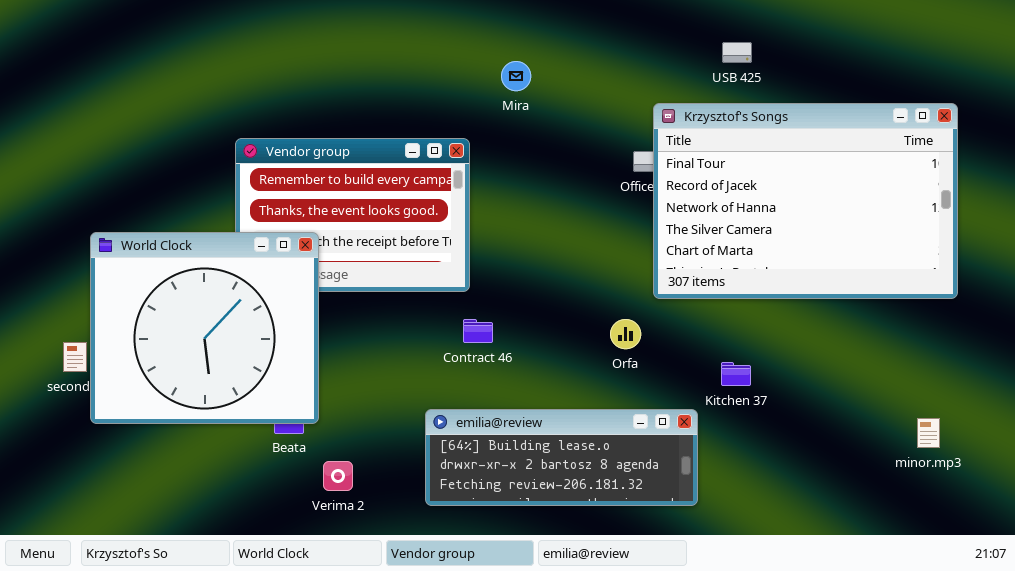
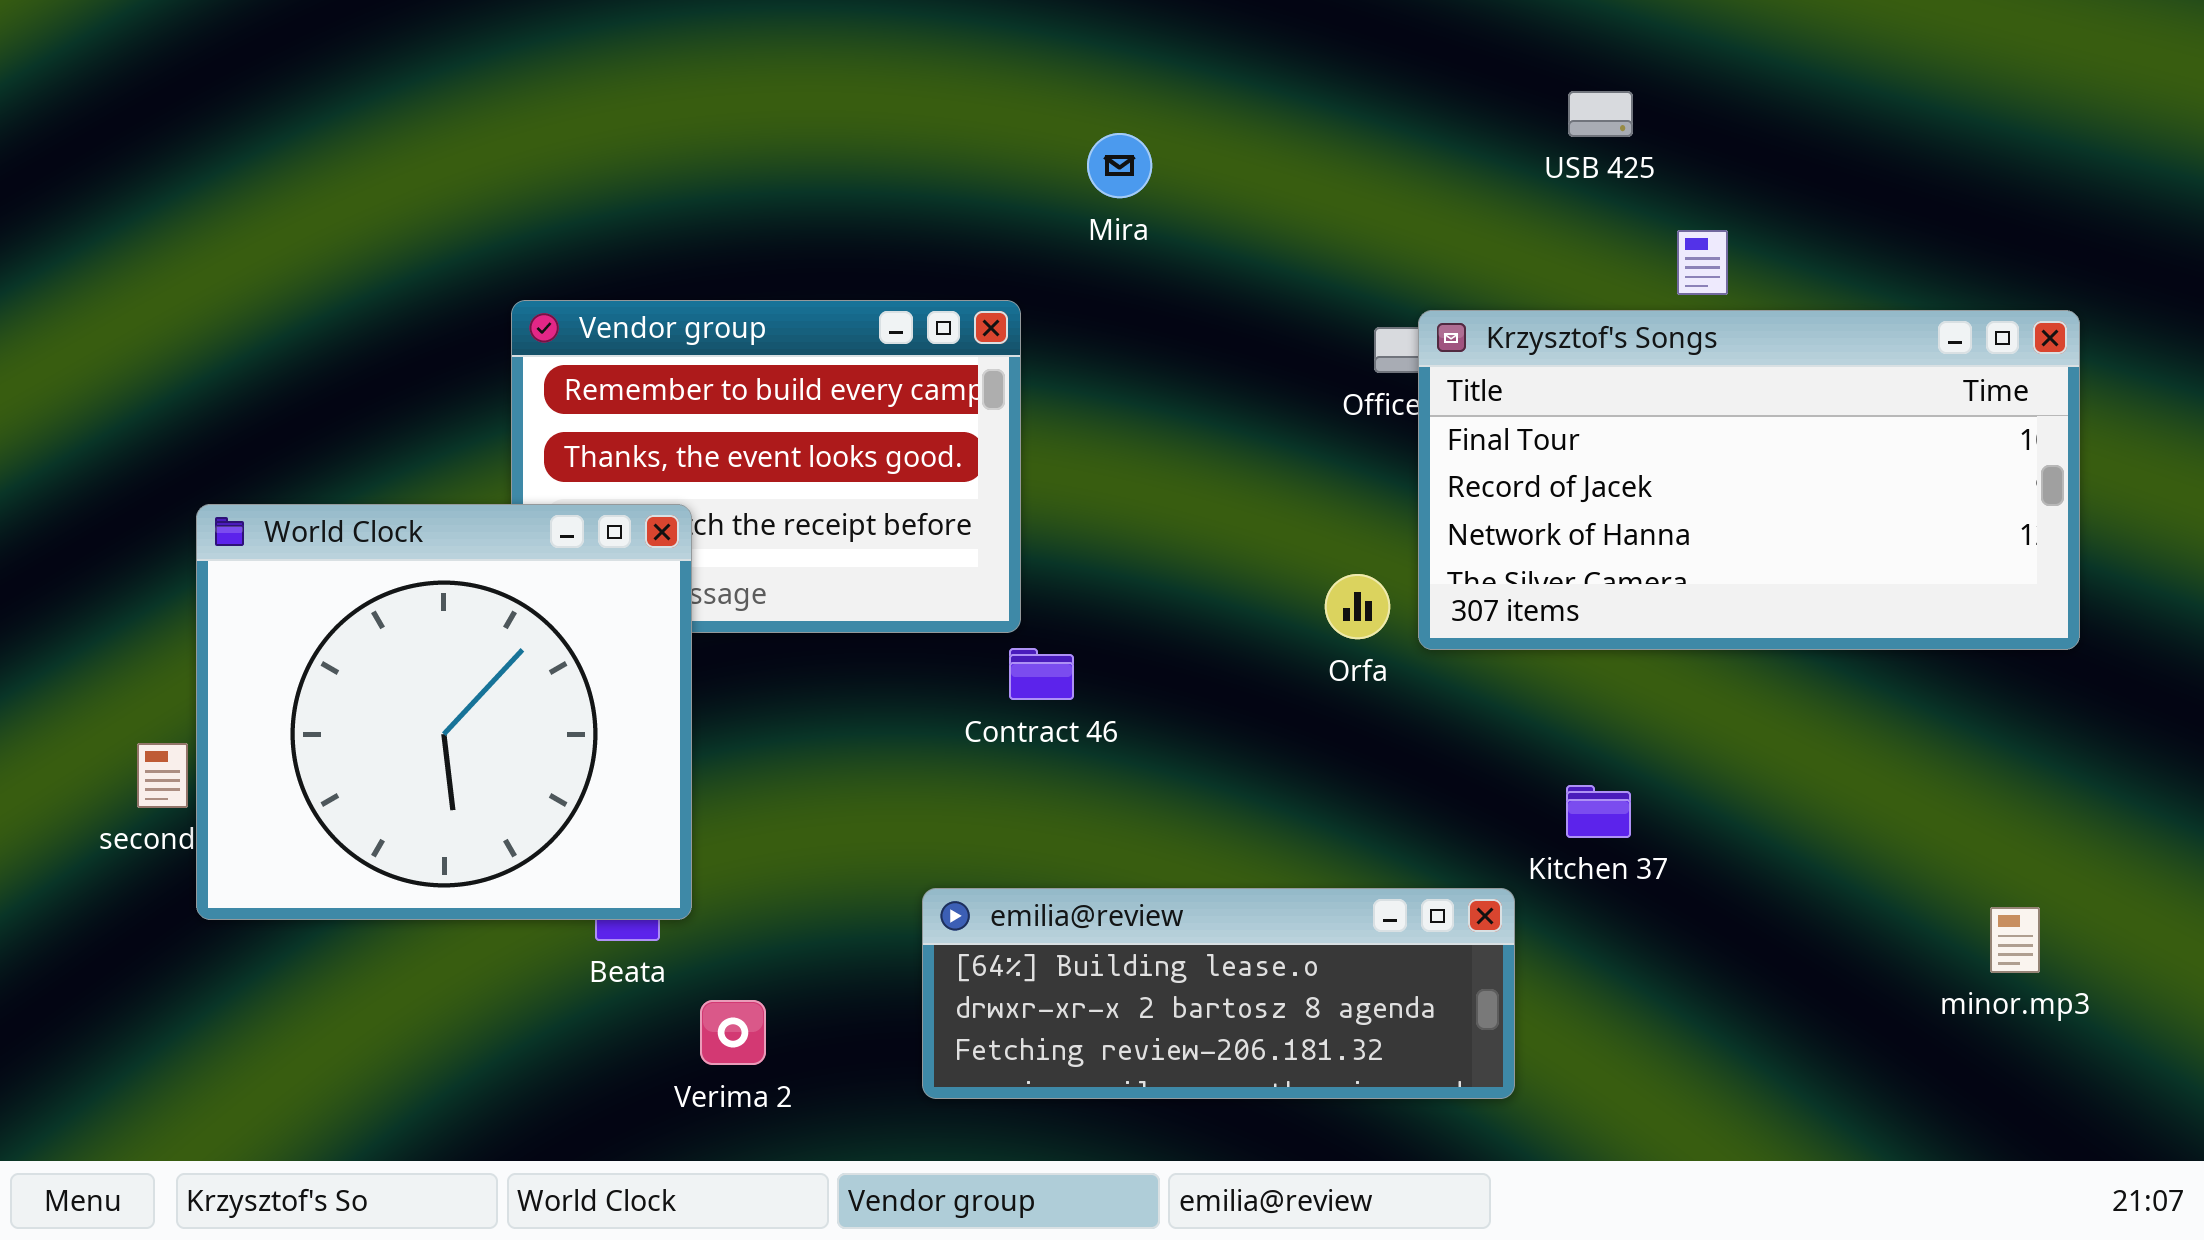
Krzysztof's Songs: [653,103,958,299] -> [1418,310,2080,650], resized
Contract 46: [463,319,493,343] -> [1009,648,1074,700], moved
Orfa: [610,319,641,349] -> [1325,574,1390,639], moved

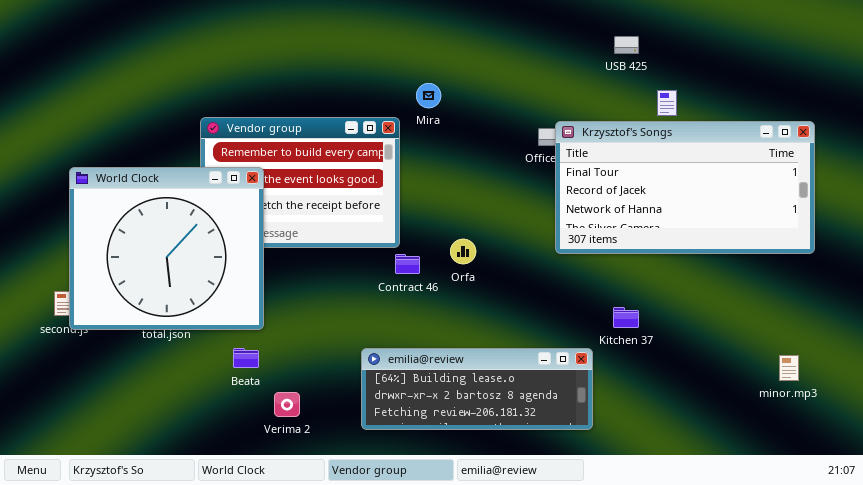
Mira: [1087,133,1152,198] -> [416,83,441,108], moved
World Clock: [196,504,692,920] -> [69,167,264,330], moved
Orfa: [1325,574,1390,639] -> [450,239,476,264], moved

